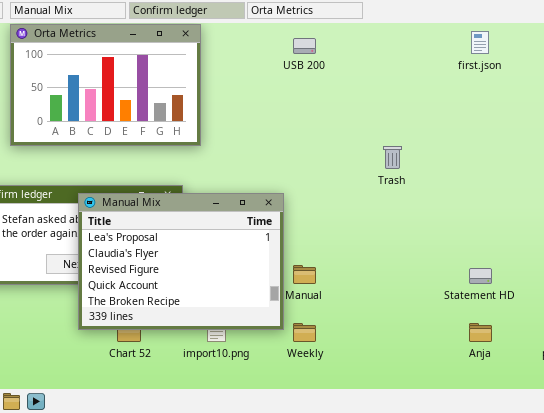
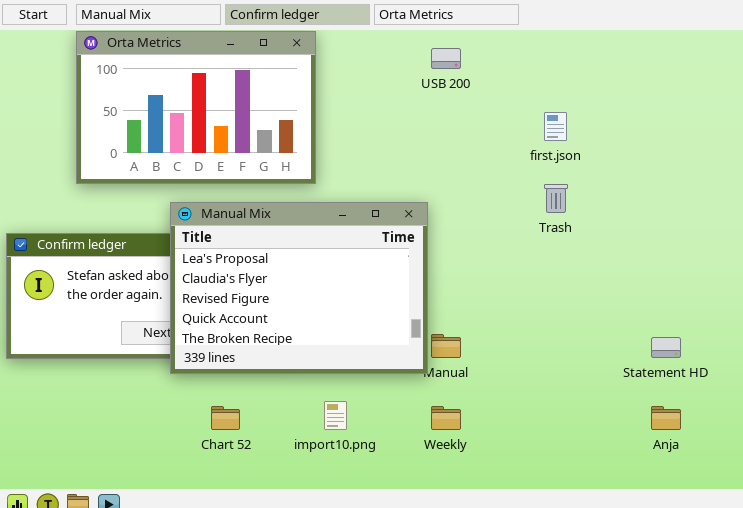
first.json: [471,31,489,54] -> [544,112,567,141], moved
Manual Mix: [78,193,284,330] -> [170,202,428,374], moved

